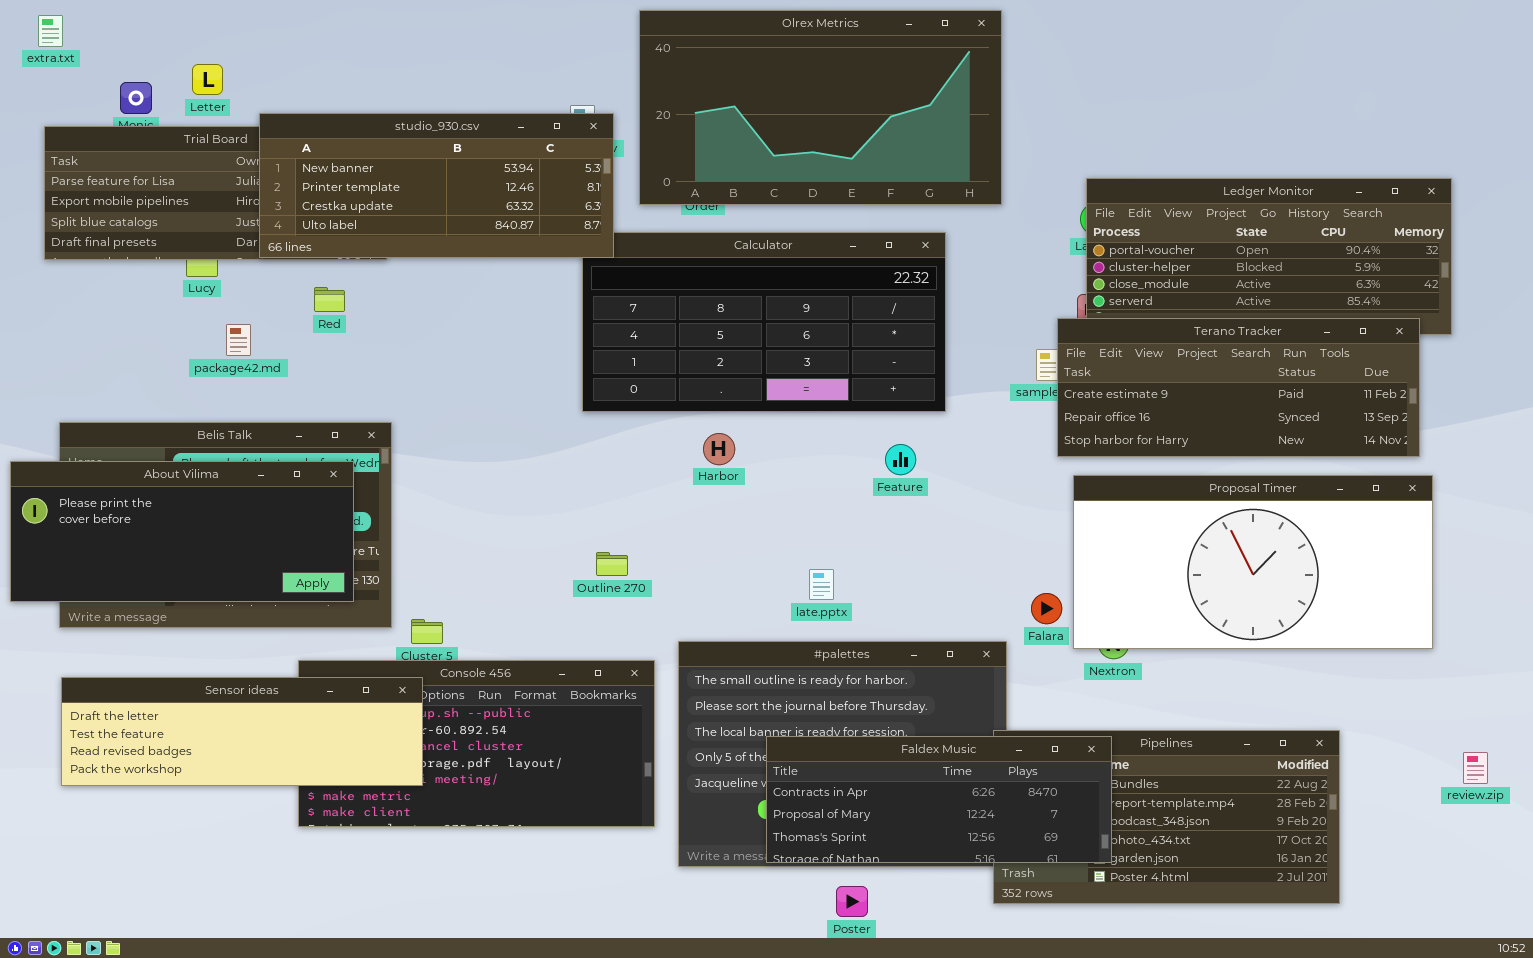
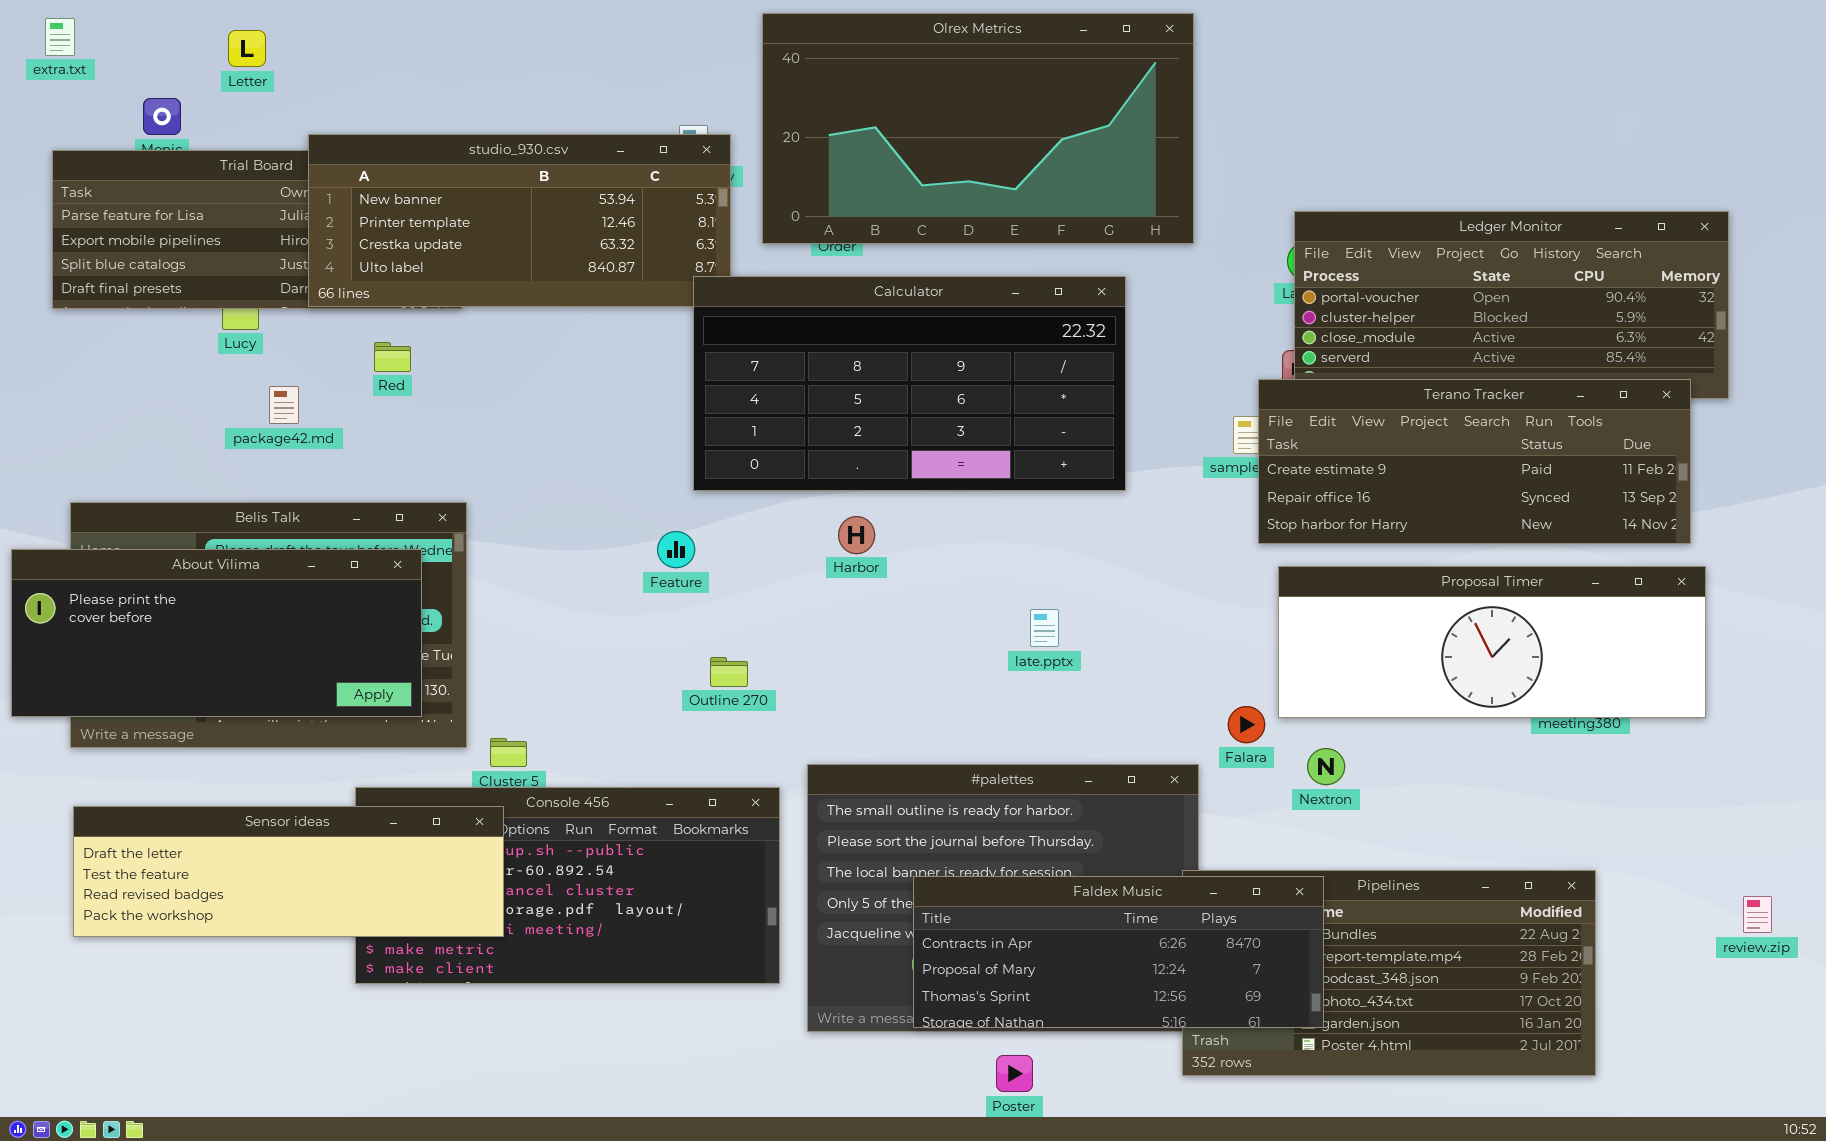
Letter: [192,64,223,95] -> [228,30,266,67], moved
Calculator: [582,232,946,412] -> [693,276,1126,491], raised
Feature: [885,444,916,475] -> [657,531,695,568], moved
Proposal Timer: [1073,475,1433,649] -> [1278,566,1706,718], resized
late.pptx: [809,569,834,600] -> [1030,609,1059,647], moved

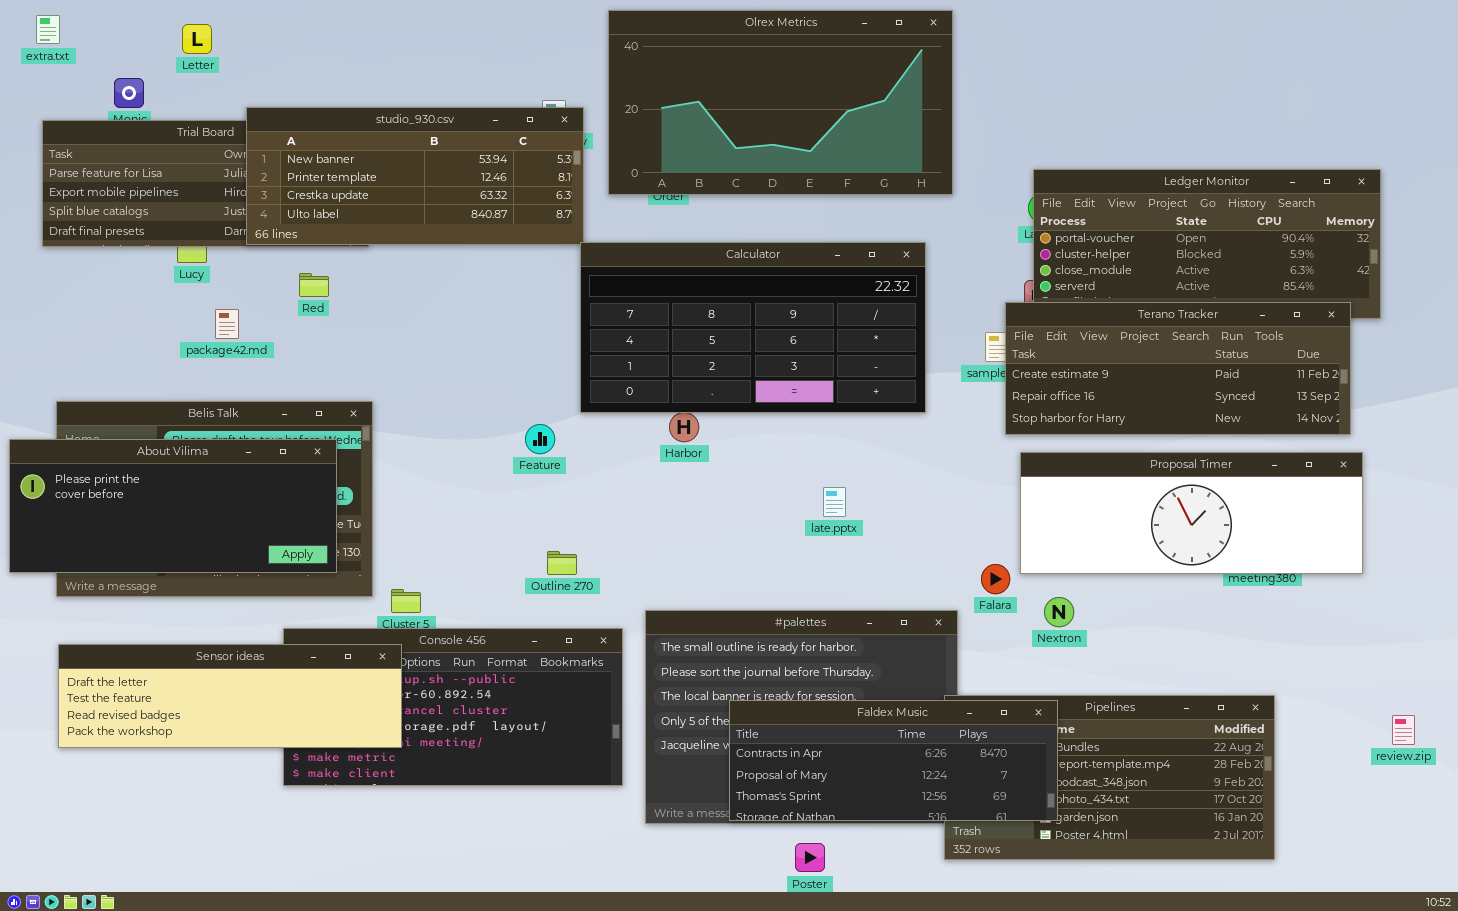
Calculator: [693,276,1126,491] -> [580,242,926,413], moved
Outline 270: [710,657,748,687] -> [547,551,577,575], moved

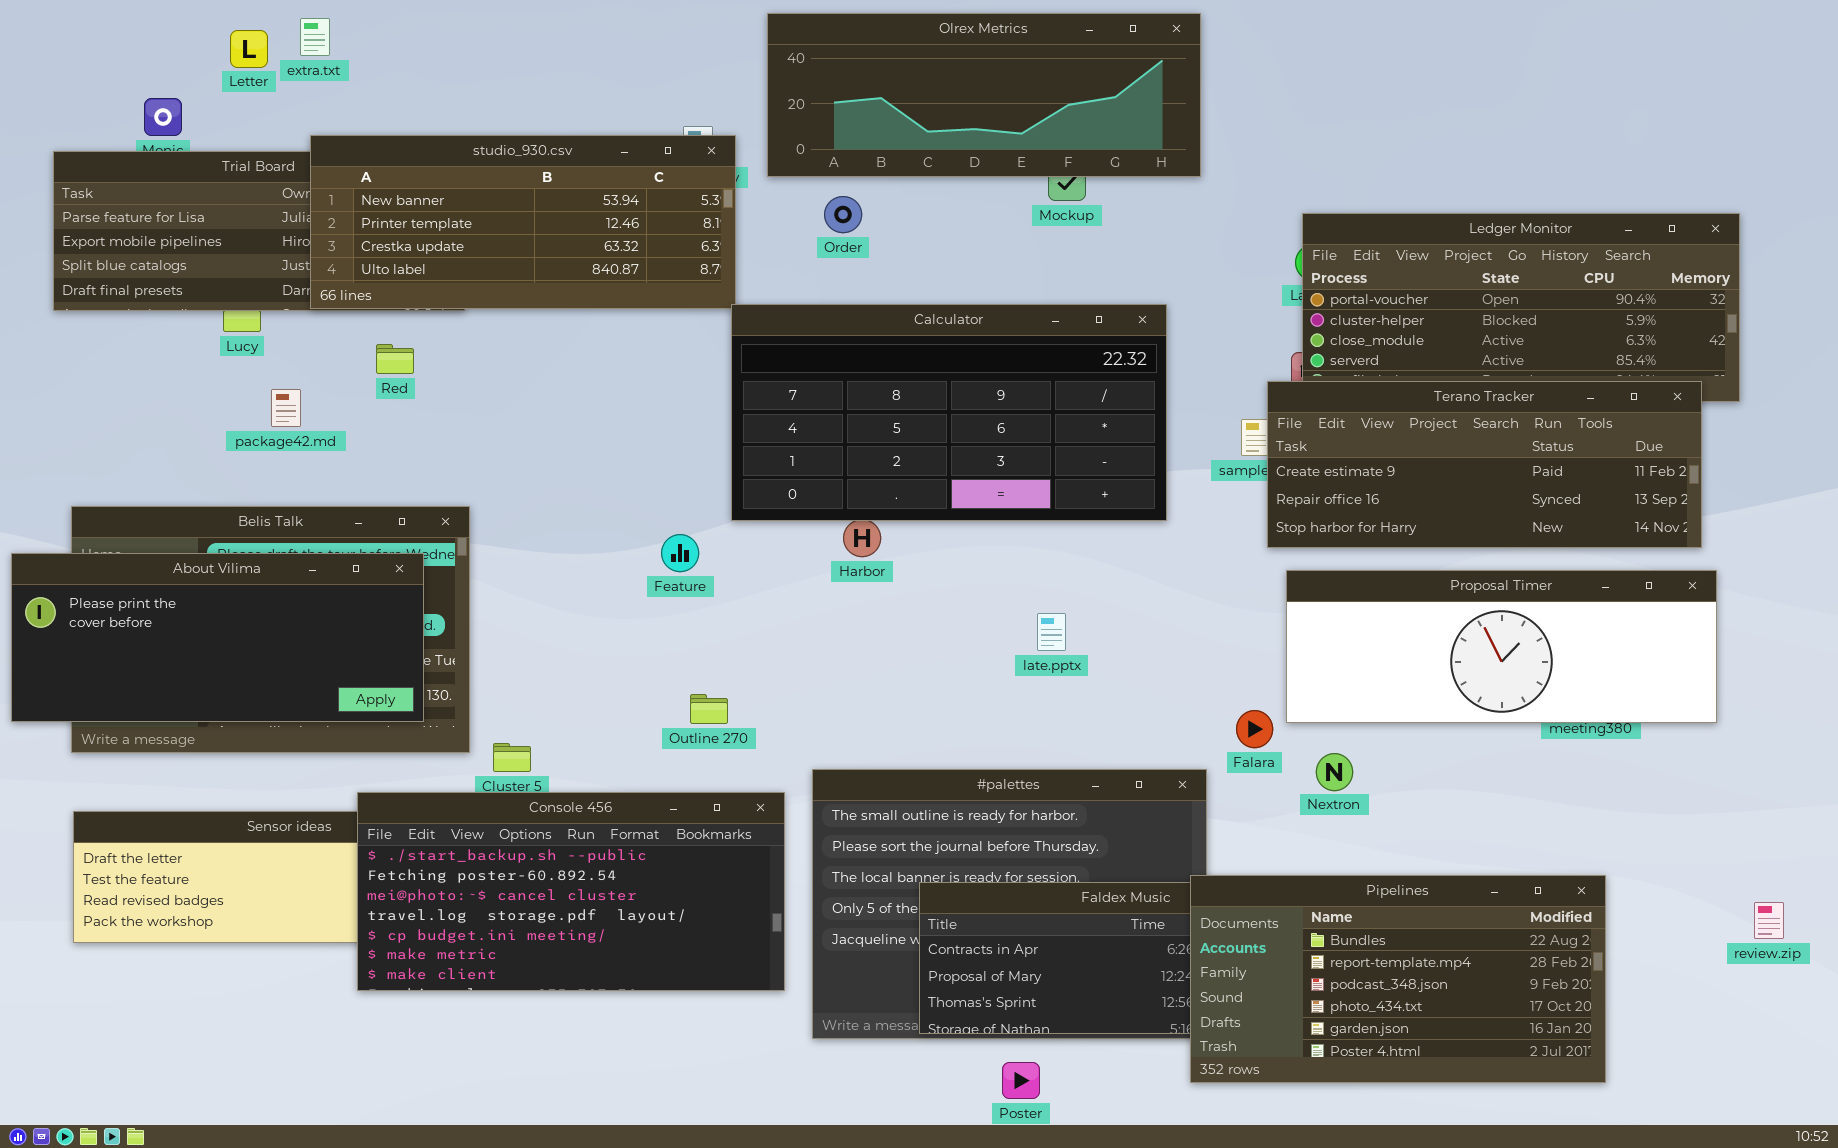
Olrex Metrics: [608,10,953,195] -> [767,13,1201,177], resized
extra.txt: [36,15,60,44] -> [300,18,330,56], moved
Console 456: [283,628,623,786] -> [357,792,785,991], raised
Pipelines: [944,695,1275,860] -> [1190,875,1606,1083], raised

